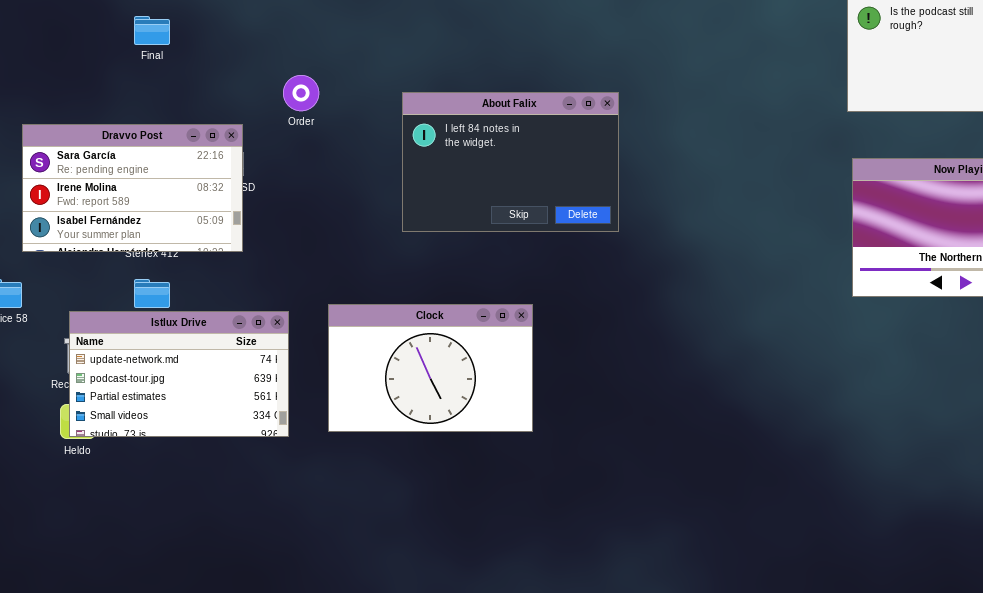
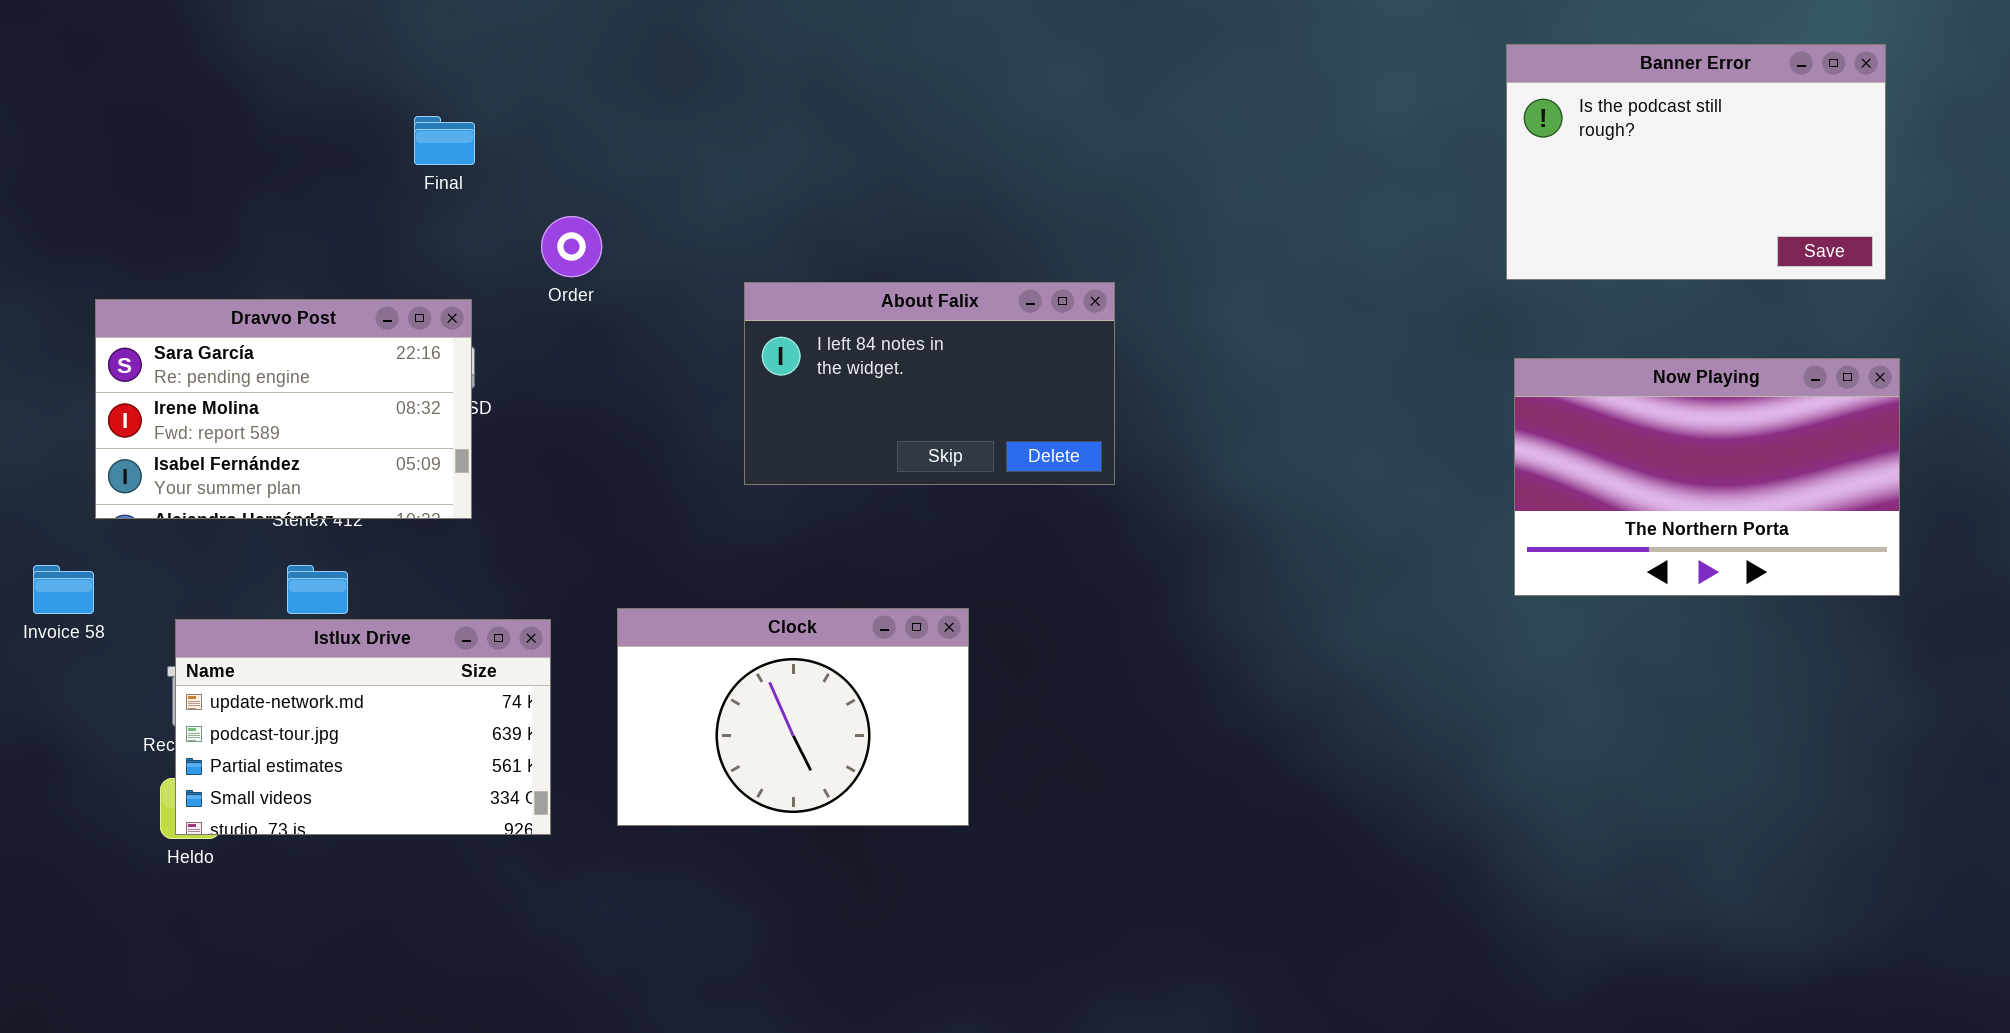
Final: [134,16,170,45] -> [414,116,475,165], moved
About Falix: [402,92,619,232] -> [744,282,1115,485], resized

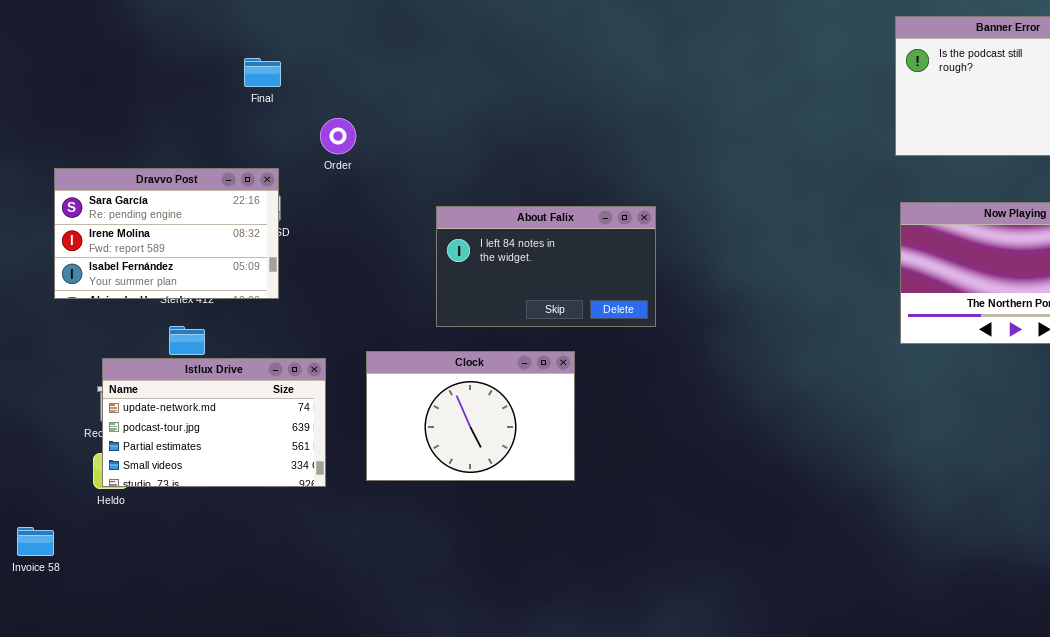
About Falix: [744,282,1115,485] -> [436,206,656,327], moved
Invoice 58: [33,565,94,614] -> [17,527,54,556], moved

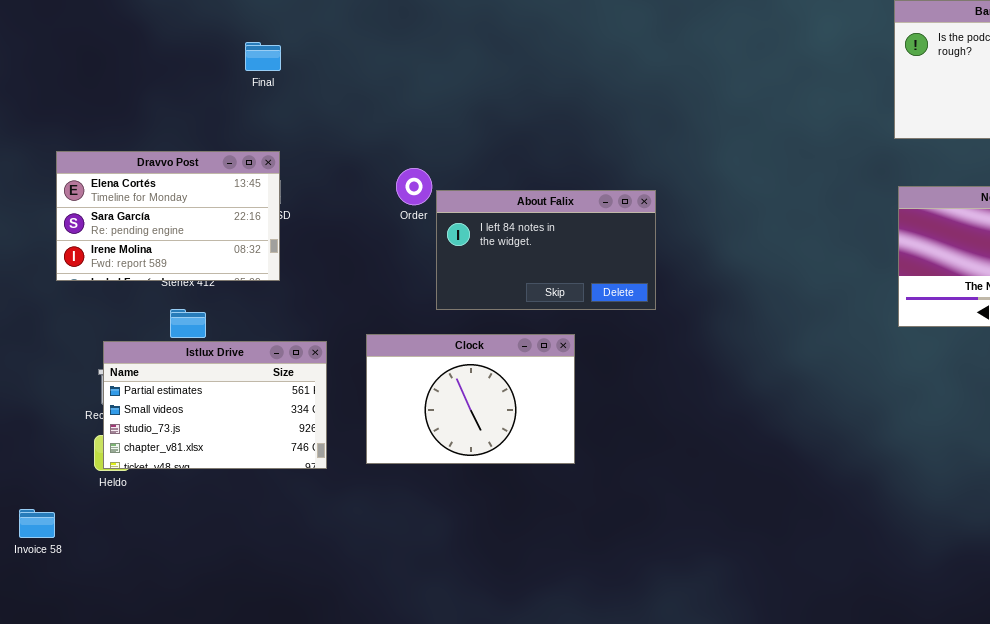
Order: [320,118,356,154] -> [396,168,432,205], moved
Dravvo Post: [54,168,279,299] -> [56,151,280,281], scrolled up 1 row
Istlux Drive: [102,358,326,487] -> [103,341,327,469], scrolled down 2 rows

